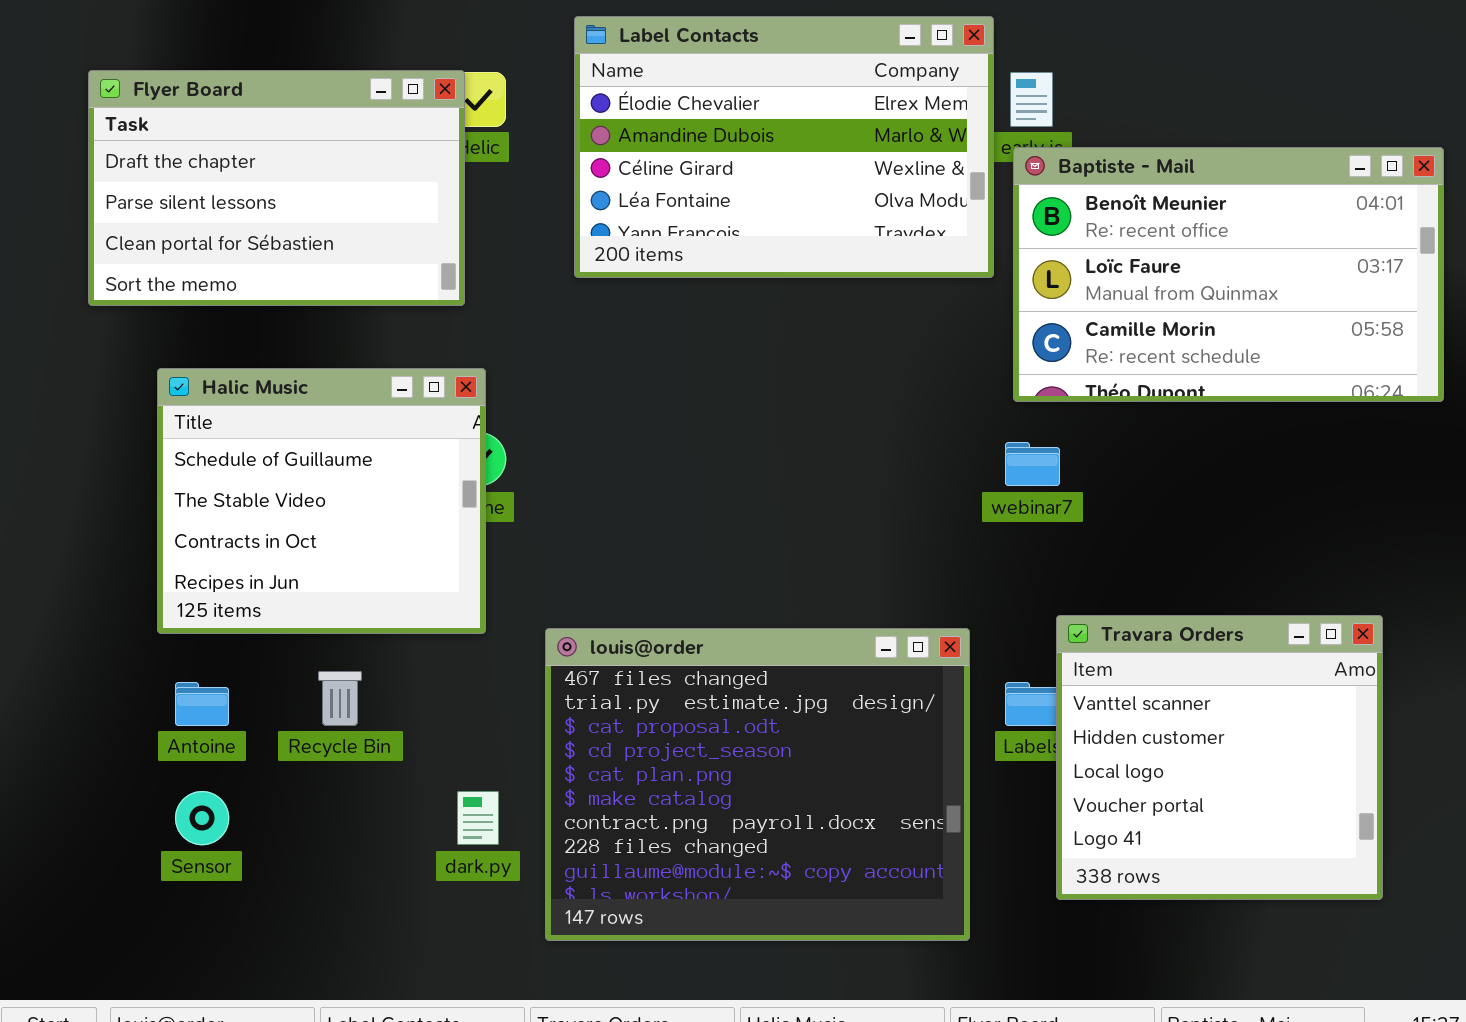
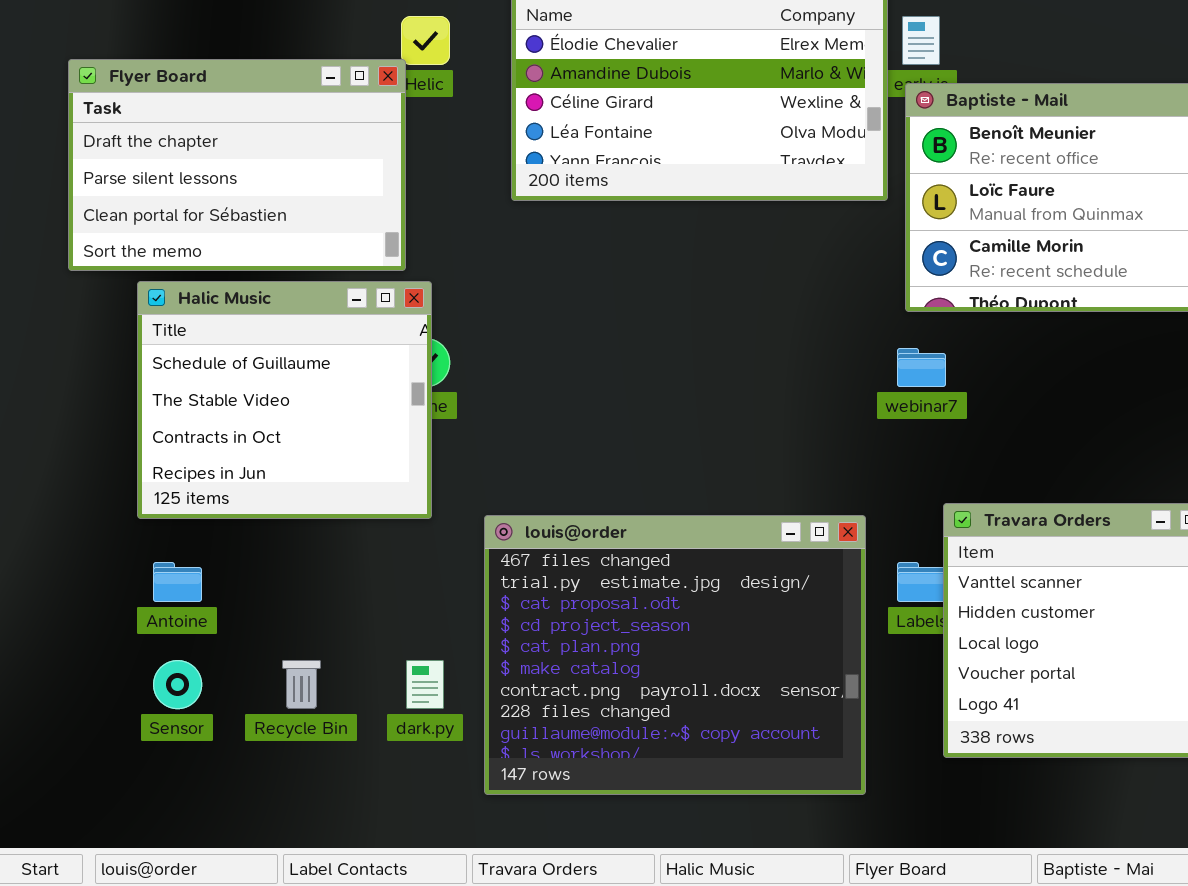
Flyer Board: [88,70,465,306] -> [68,59,406,271], moved
Recycle Bin: [318,671,362,726] -> [282,660,321,709], moved

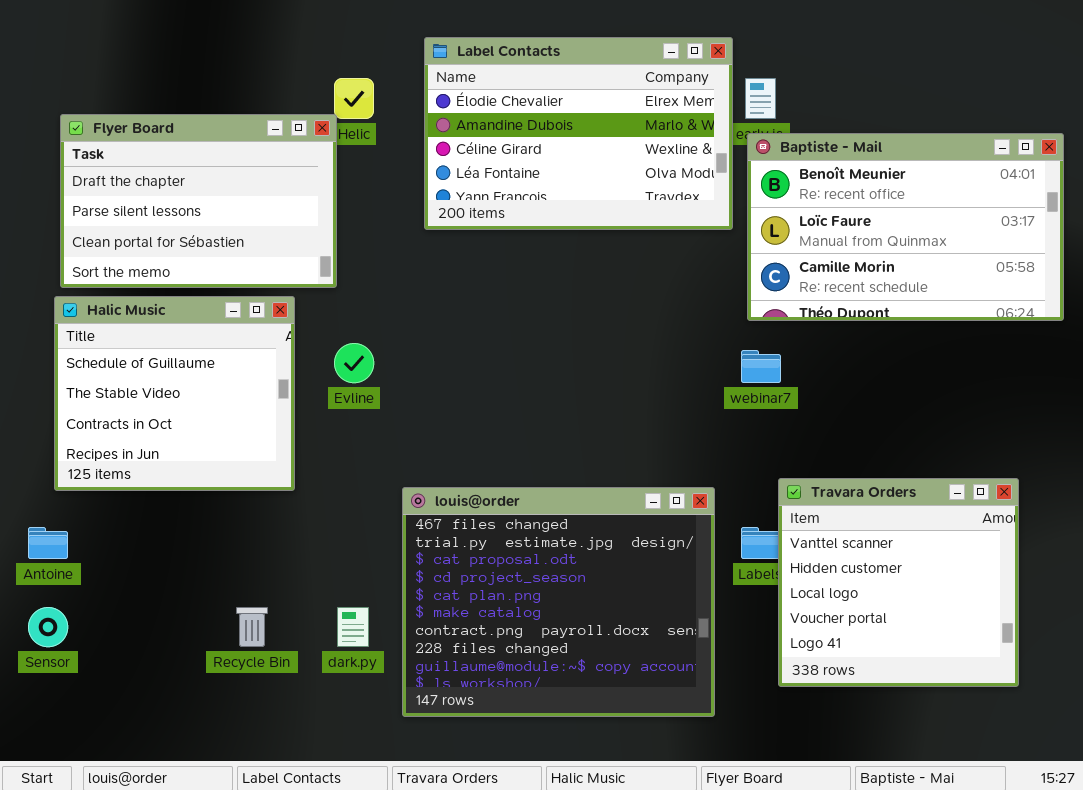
Halic Music: [137,281,432,519] -> [54,296,295,491], moved
Antoine: [153,562,202,602] -> [28,527,68,559], moved
Sensor: [153,660,202,709] -> [28,607,68,647], moved

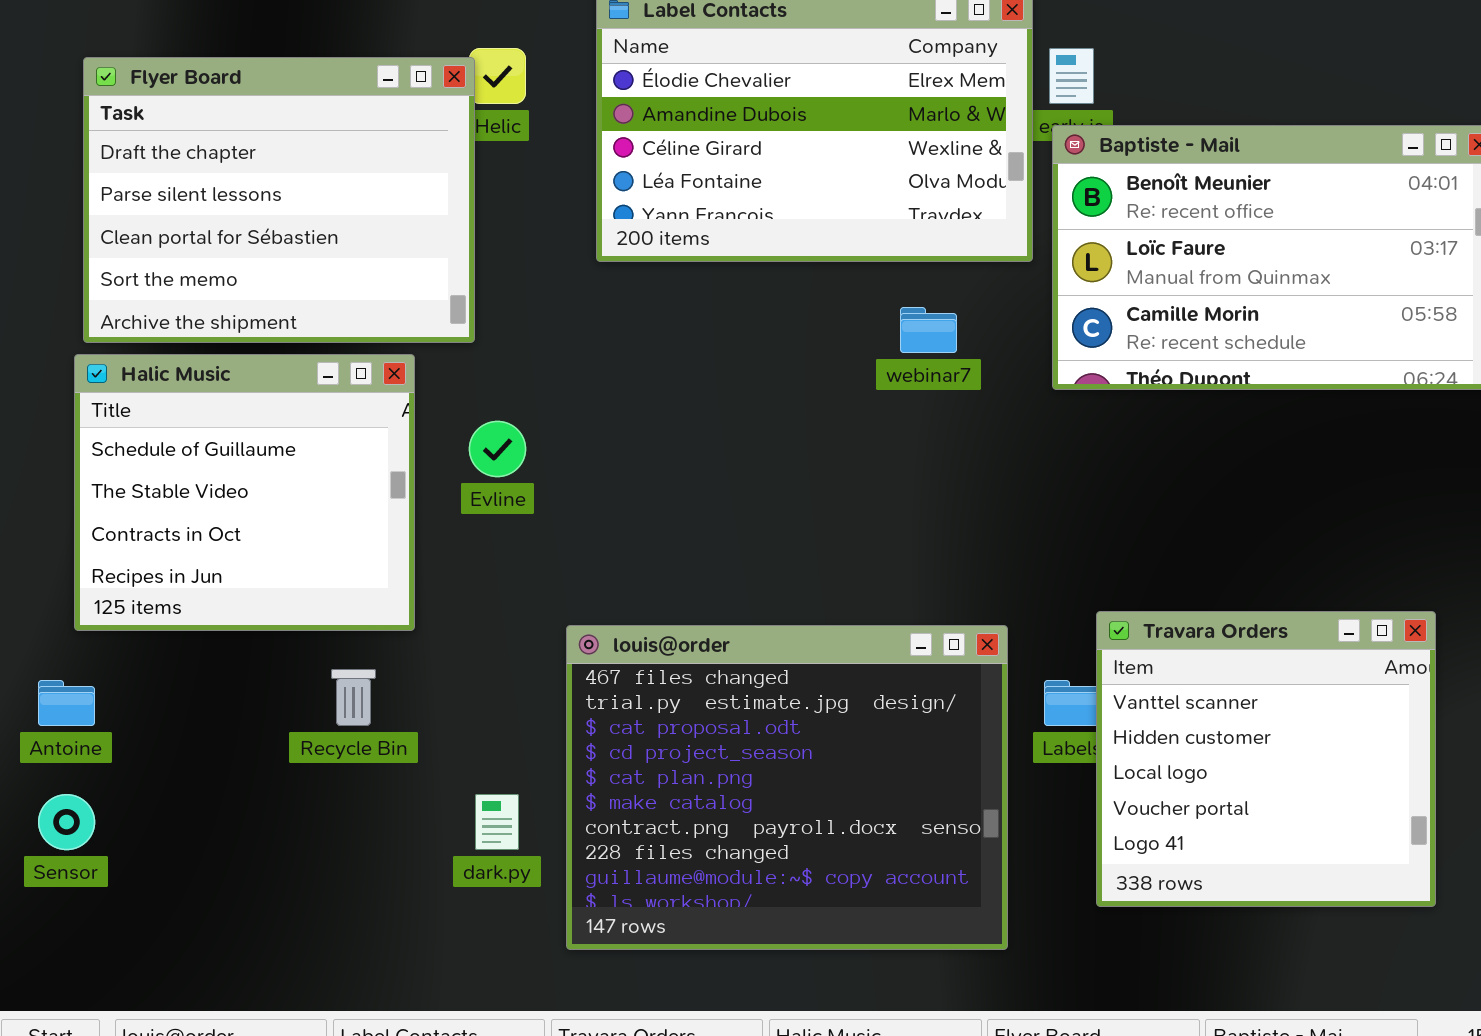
Flyer Board: [60,114,337,288] -> [83,57,475,343], resized
webinar7: [741,350,781,383] -> [900,307,957,353], moved
Recycle Bin: [236,607,268,647] -> [331,669,376,726], moved

